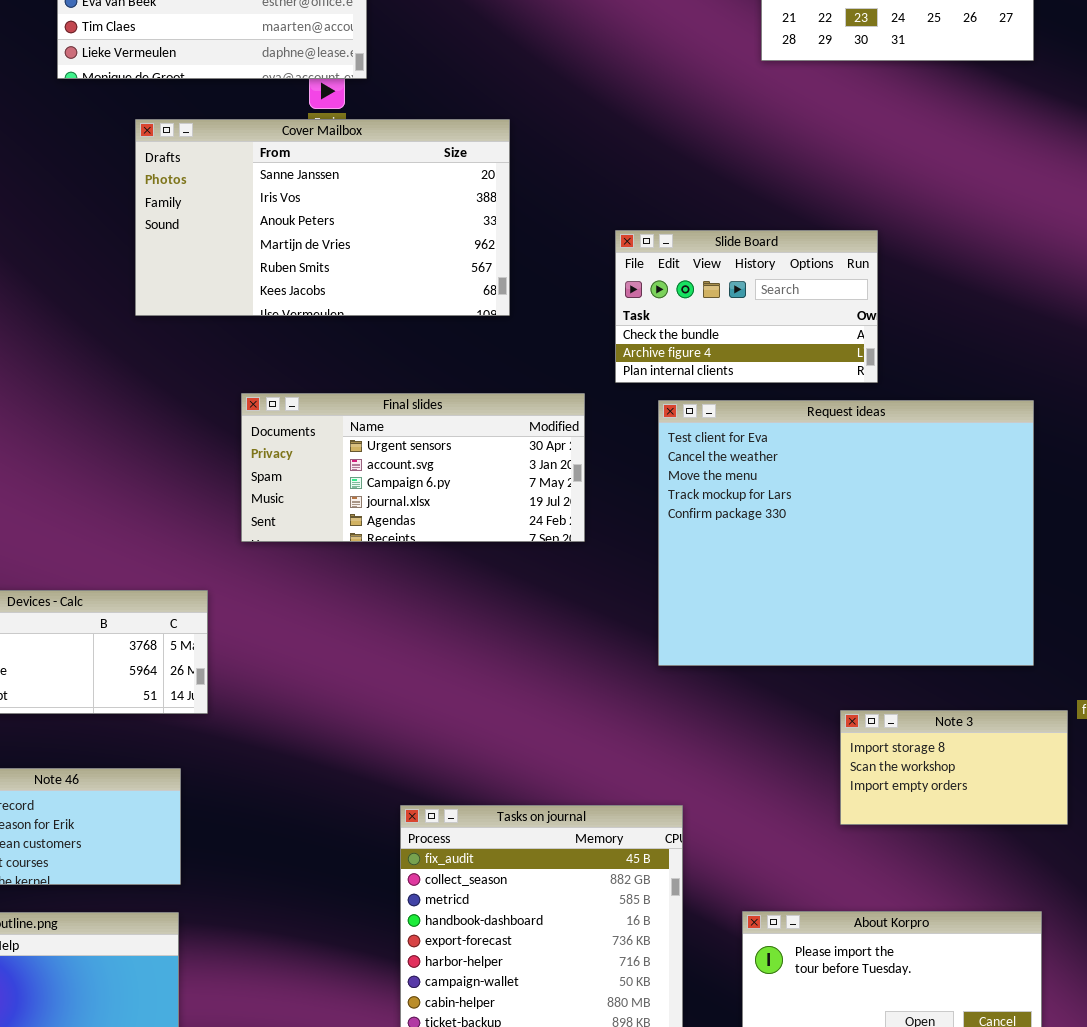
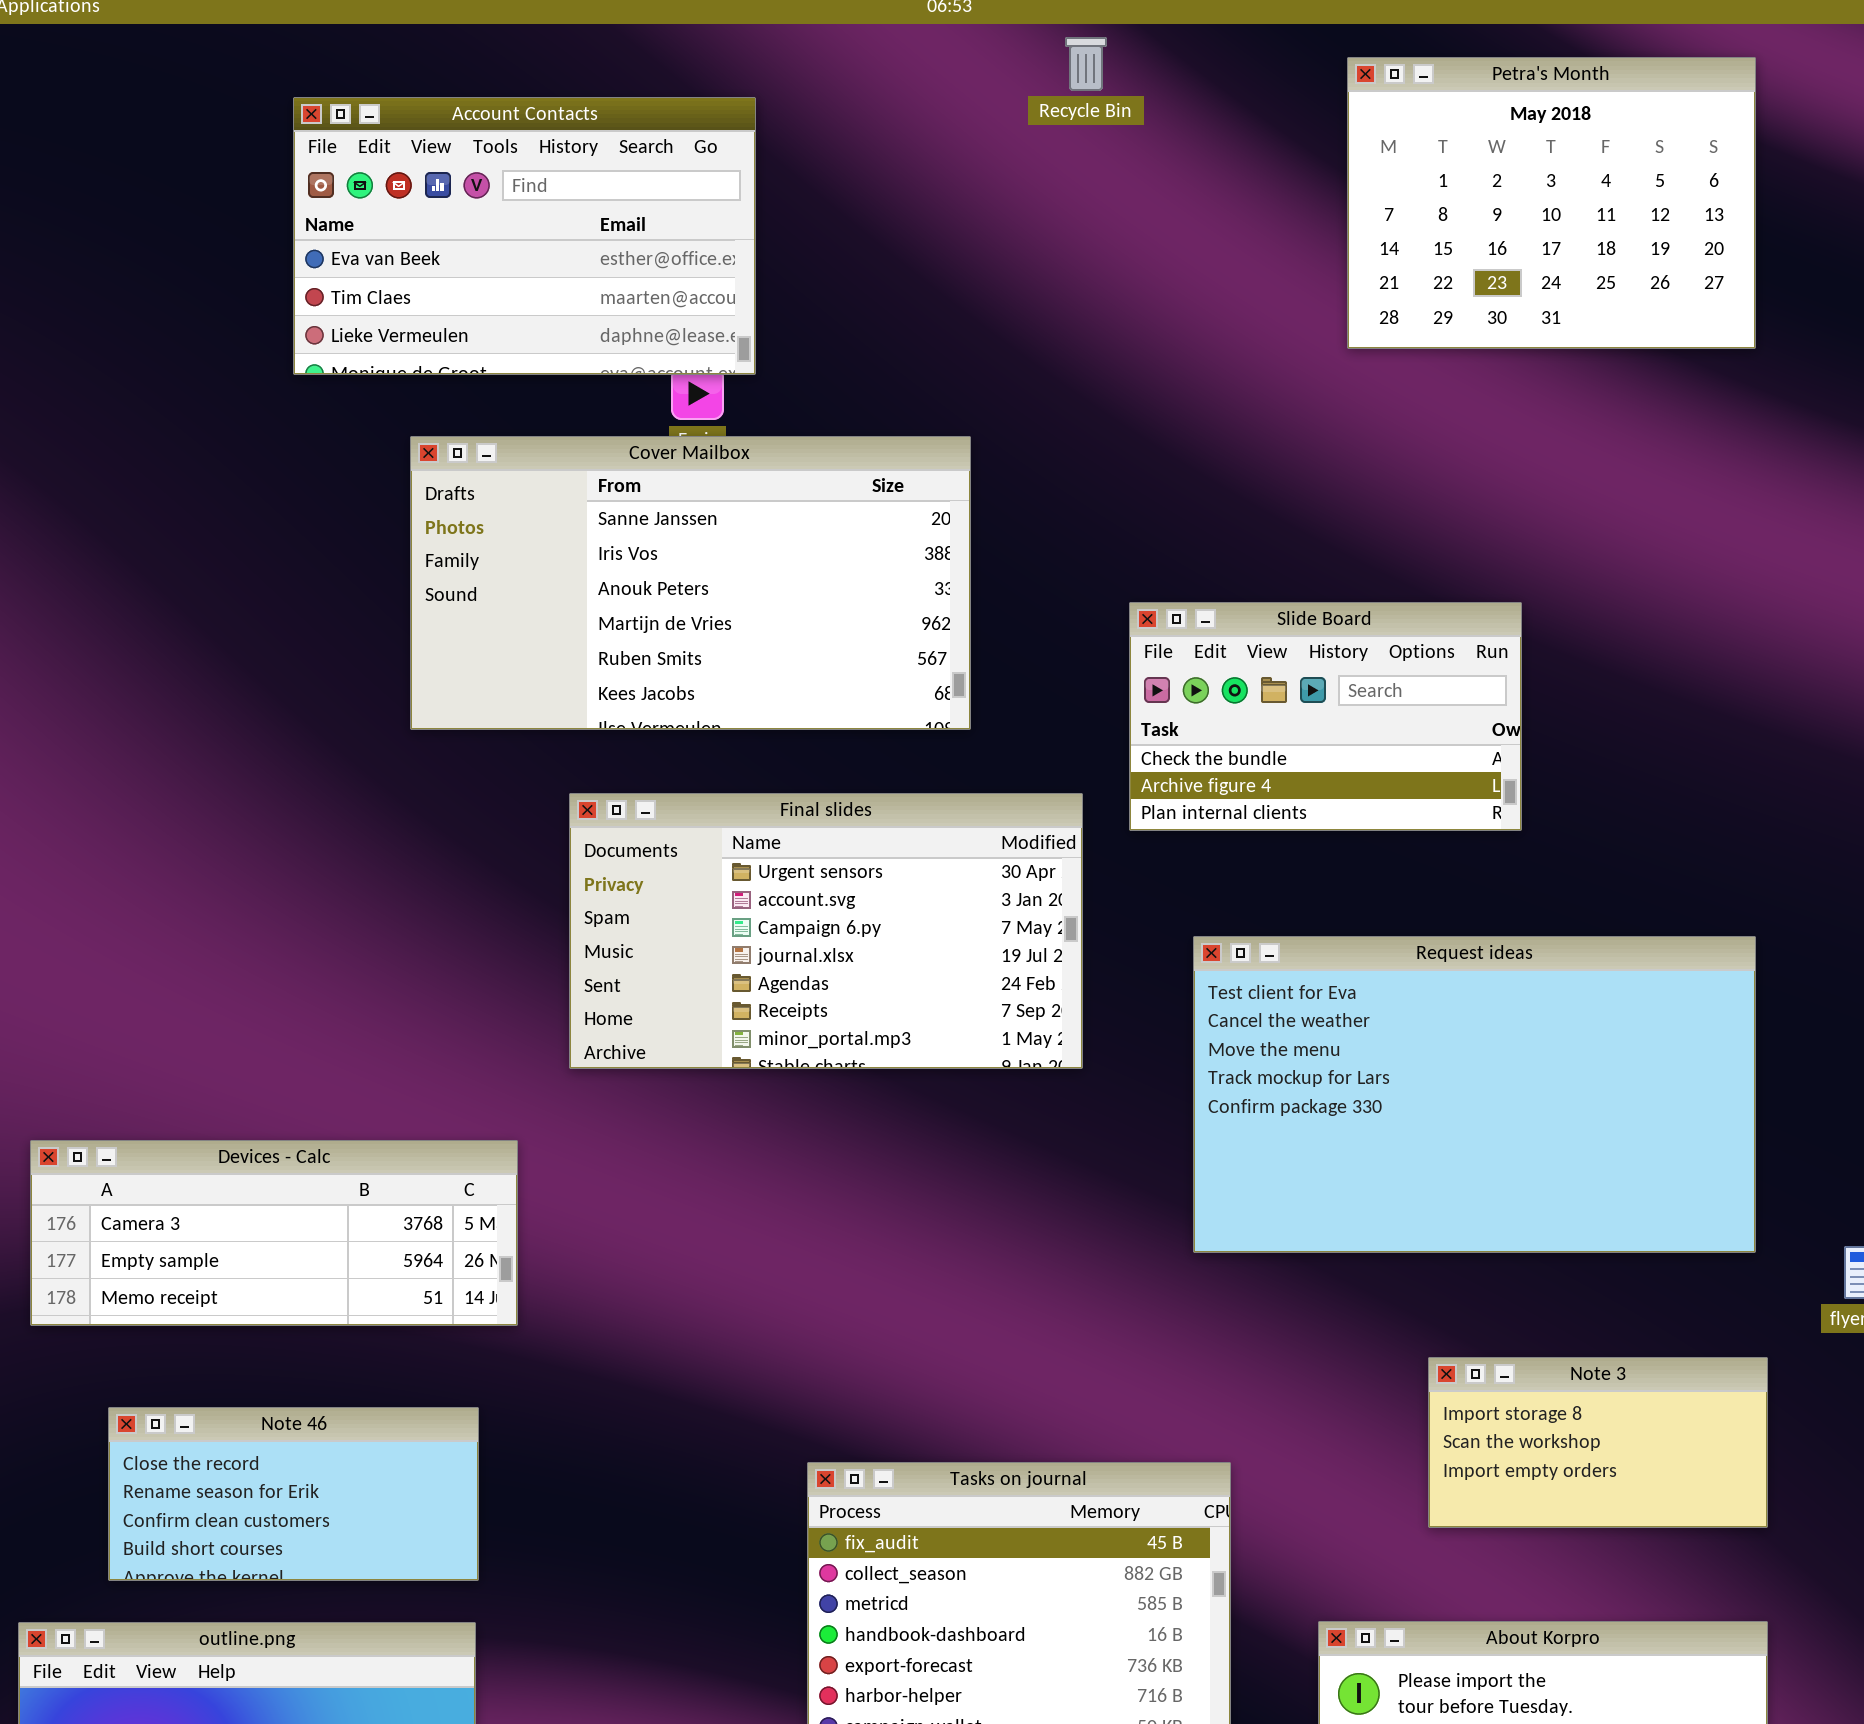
Final slides: [241,393,585,542] -> [569,793,1083,1069], resized
Request ideas: [658,400,1034,666] -> [1193,936,1756,1253], resized
Note 3: [840,710,1068,825] -> [1428,1357,1768,1528], moved

